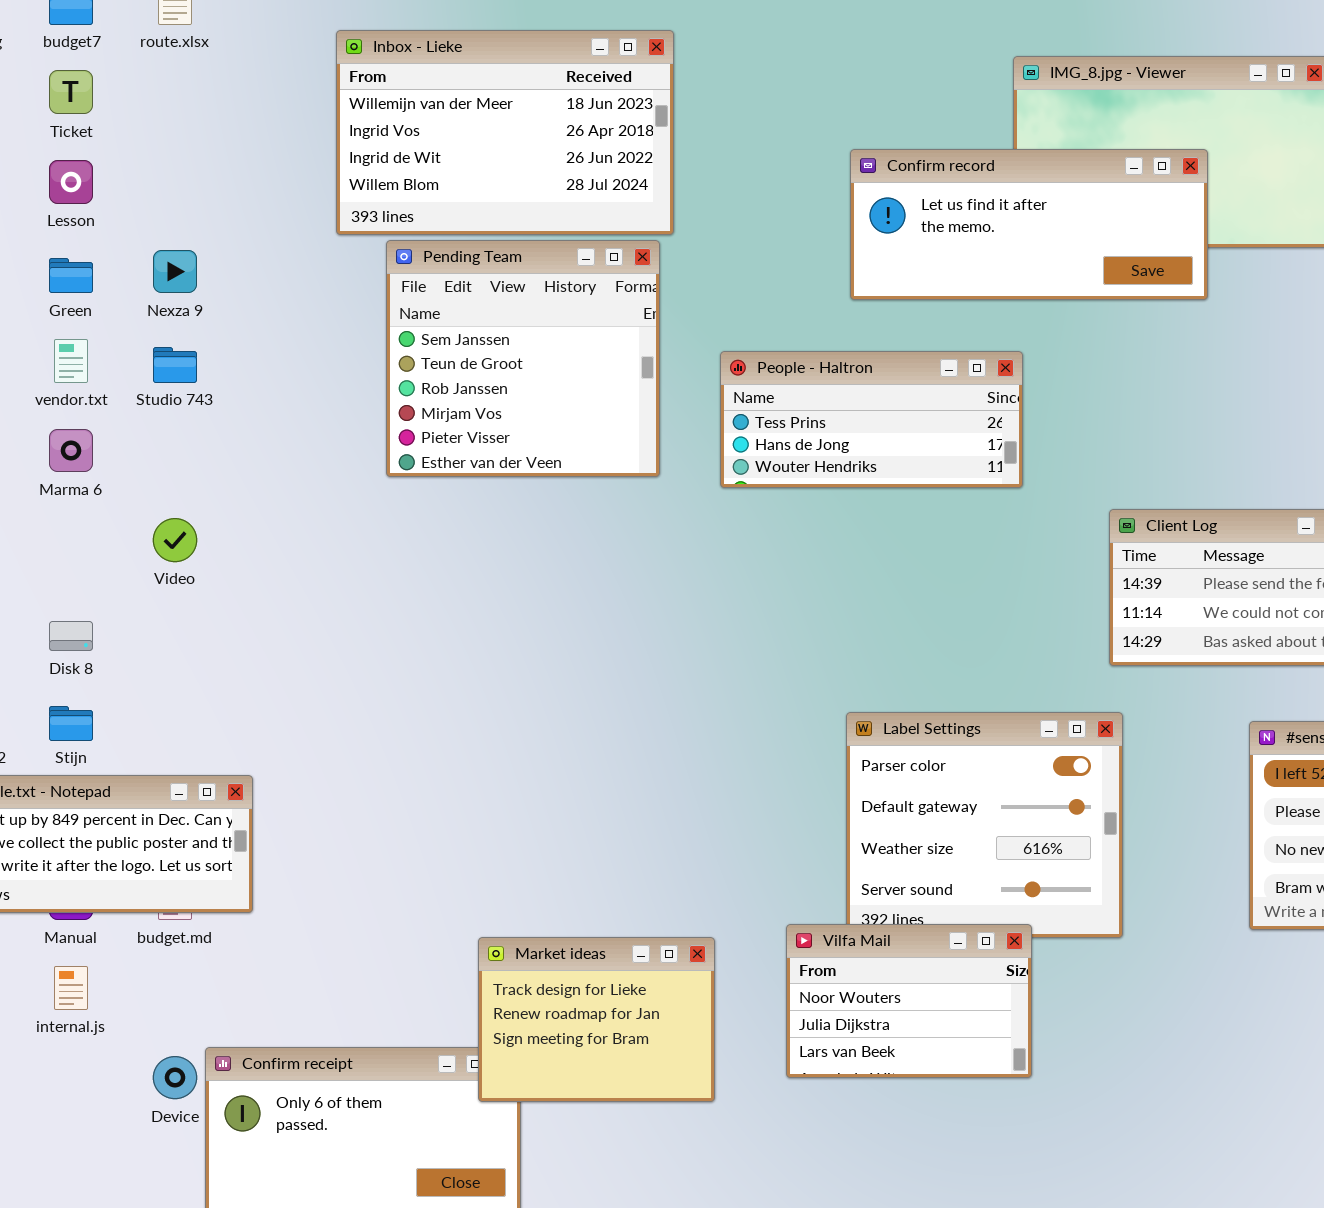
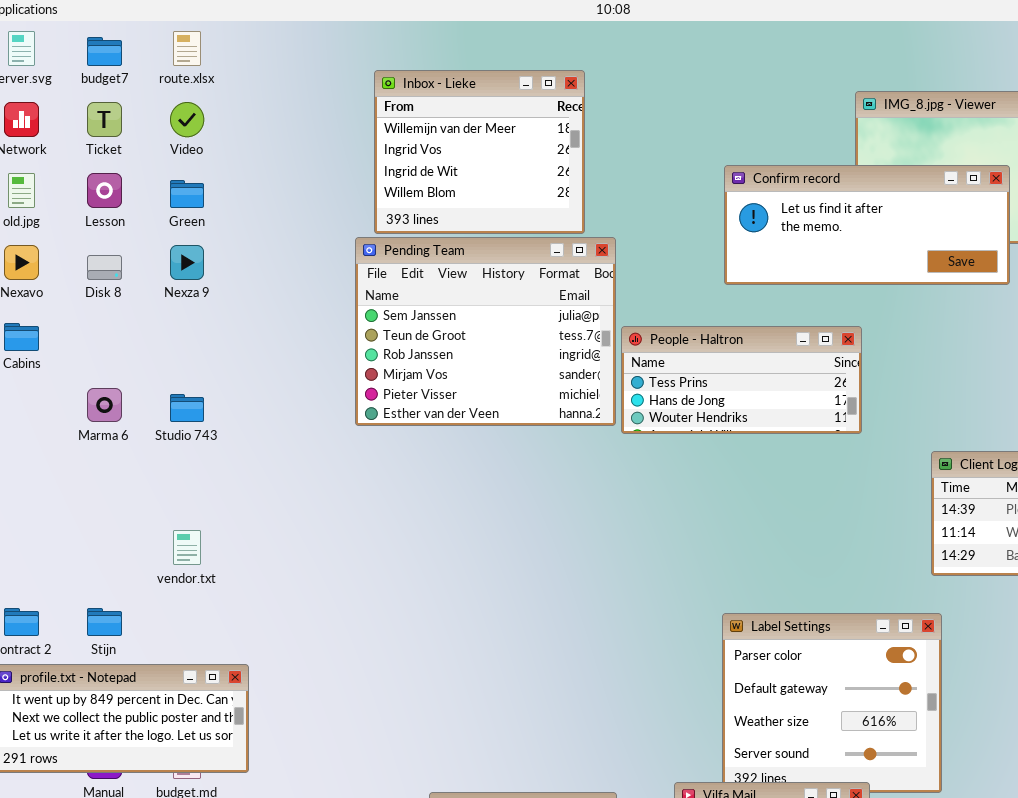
Inbox - Lieke: [336,30,674,235] -> [374,70,585,234], resized
Pending Team: [386,240,660,477] -> [355,237,616,426], resized
Green: [49,258,93,293] -> [170,180,204,208], moved
vendor.txt: [54,339,88,383] -> [173,530,201,565], moved
Studio 743: [153,347,197,383] -> [170,394,204,422], moved
Video: [153,518,197,562] -> [170,102,204,137], moved
Disk 8: [49,621,93,651] -> [87,255,122,280], moved

